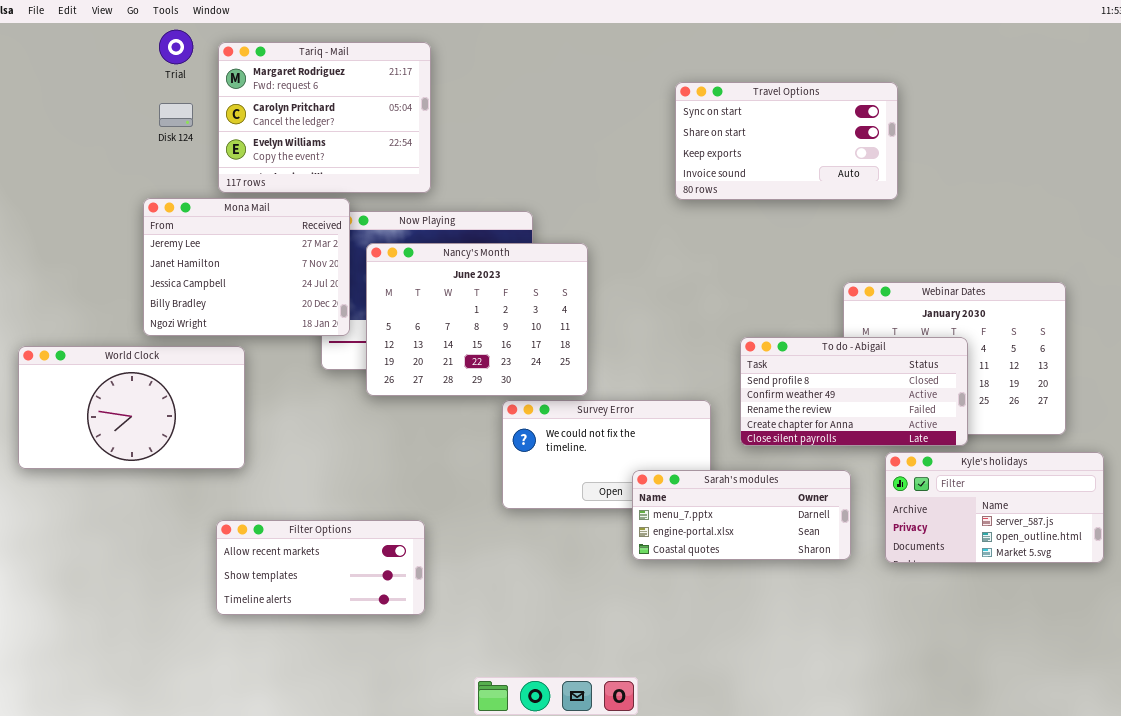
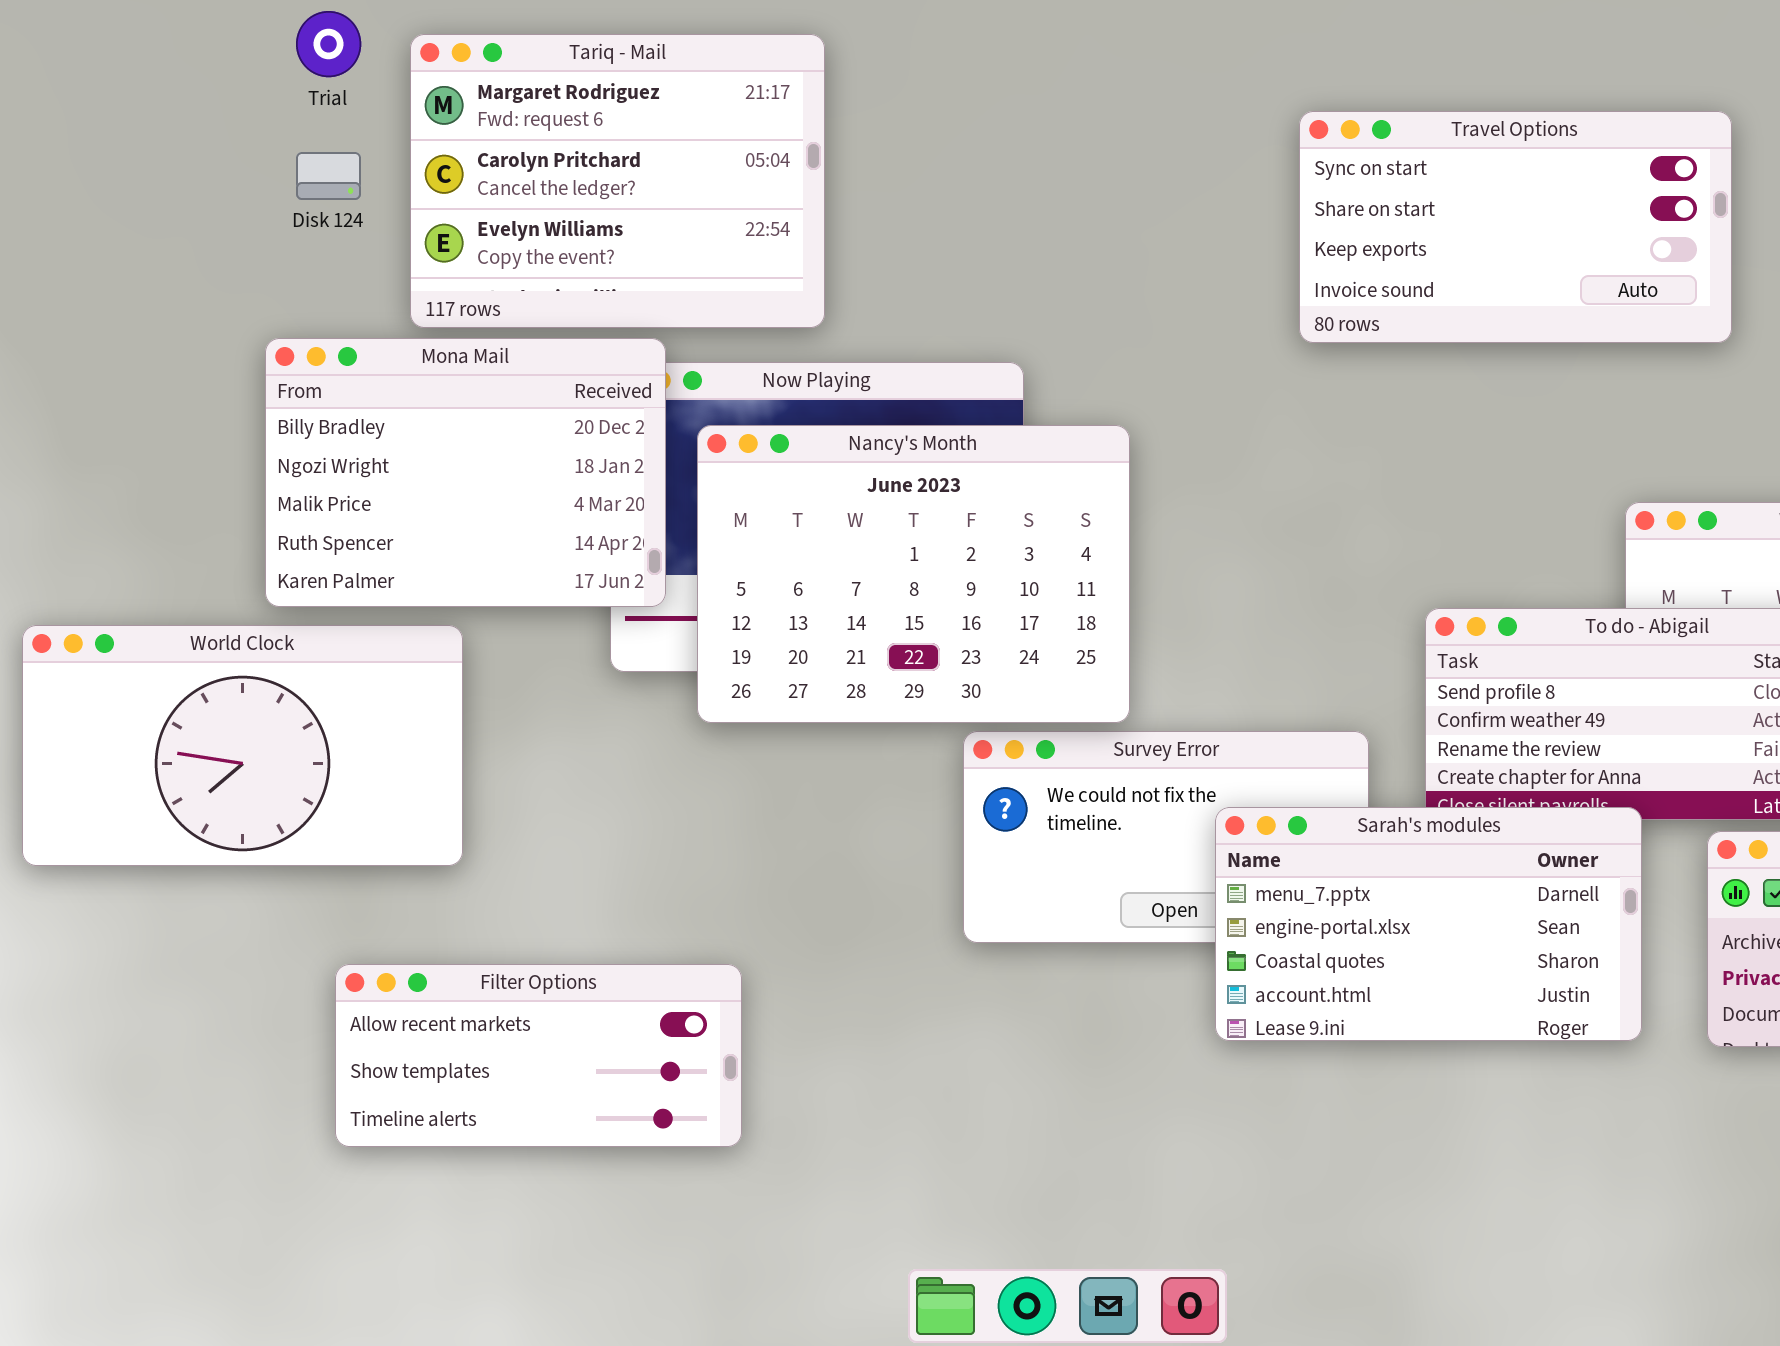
Mona Mail: [143,198,350,336] -> [265,338,666,607], scrolled down 3 rows
Sarah's modules: [632,470,851,560] -> [1215,807,1642,1041], resized
Filter Options: [216,520,425,615] -> [335,964,742,1147], moved

